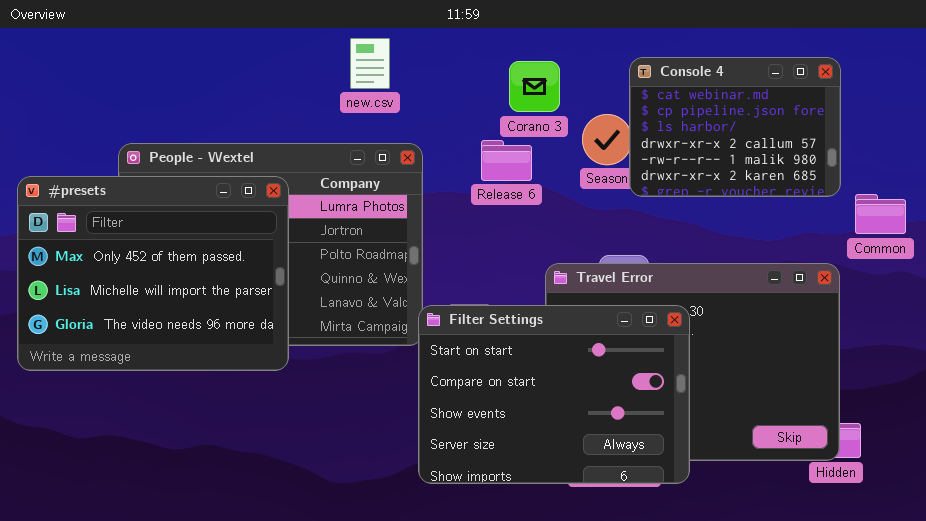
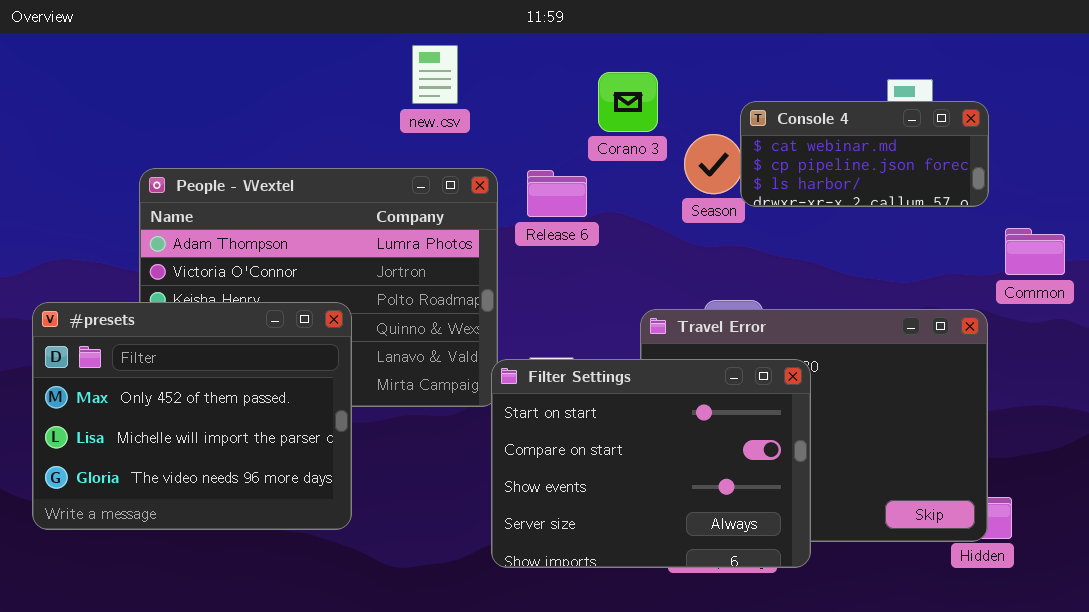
Console 4: [629,57,841,197] -> [740,101,989,207], moved, resized
Release 6: [481,140,532,181] -> [527,170,587,217], moved
#presets: [17,176,289,371] -> [32,302,352,530], moved

